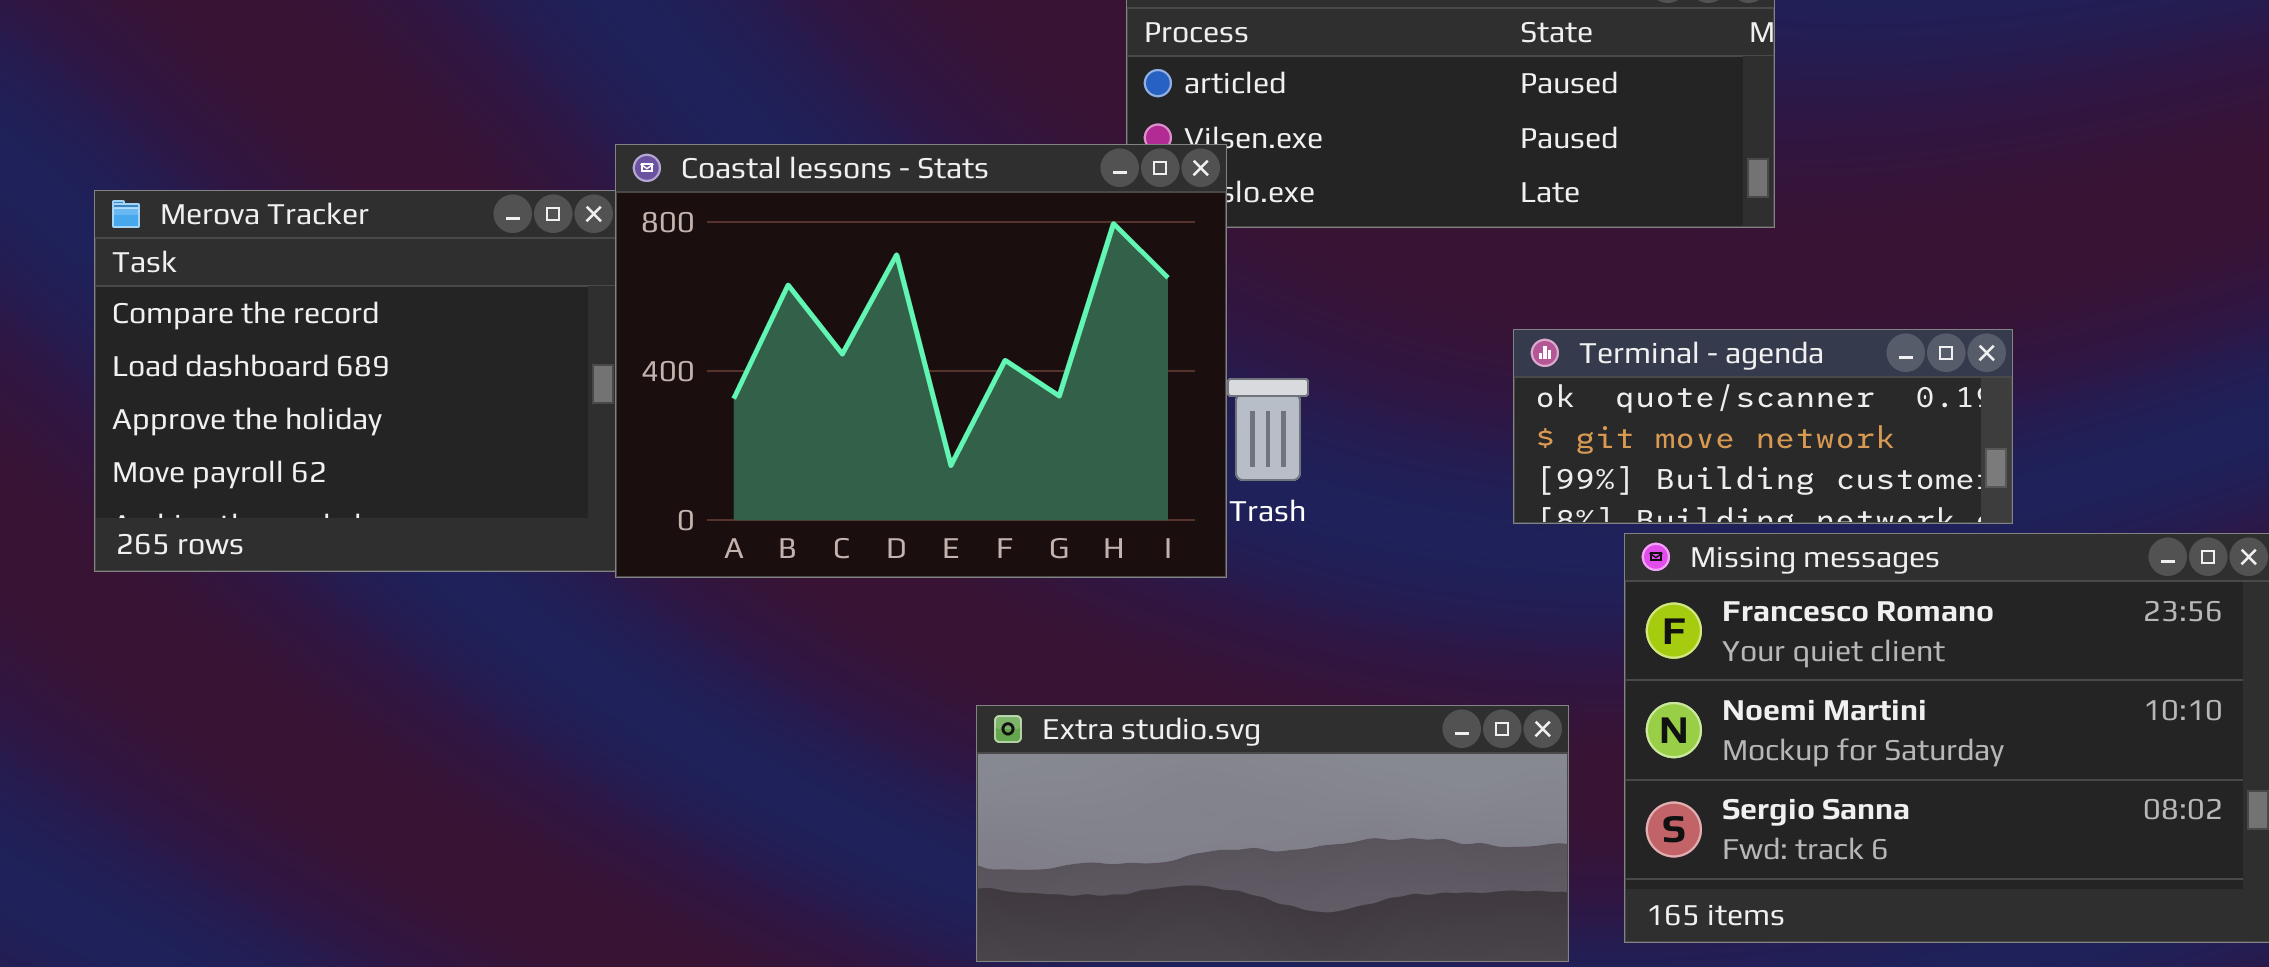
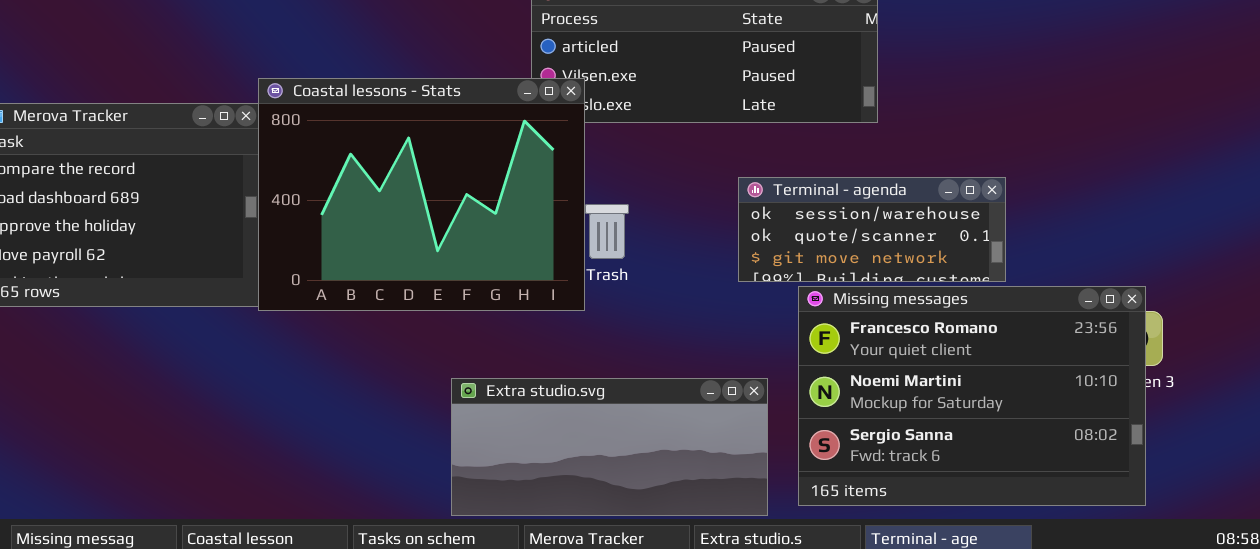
Terminal - agenda: [1513,329,2013,524] -> [738,177,1006,282], scrolled up 1 row

